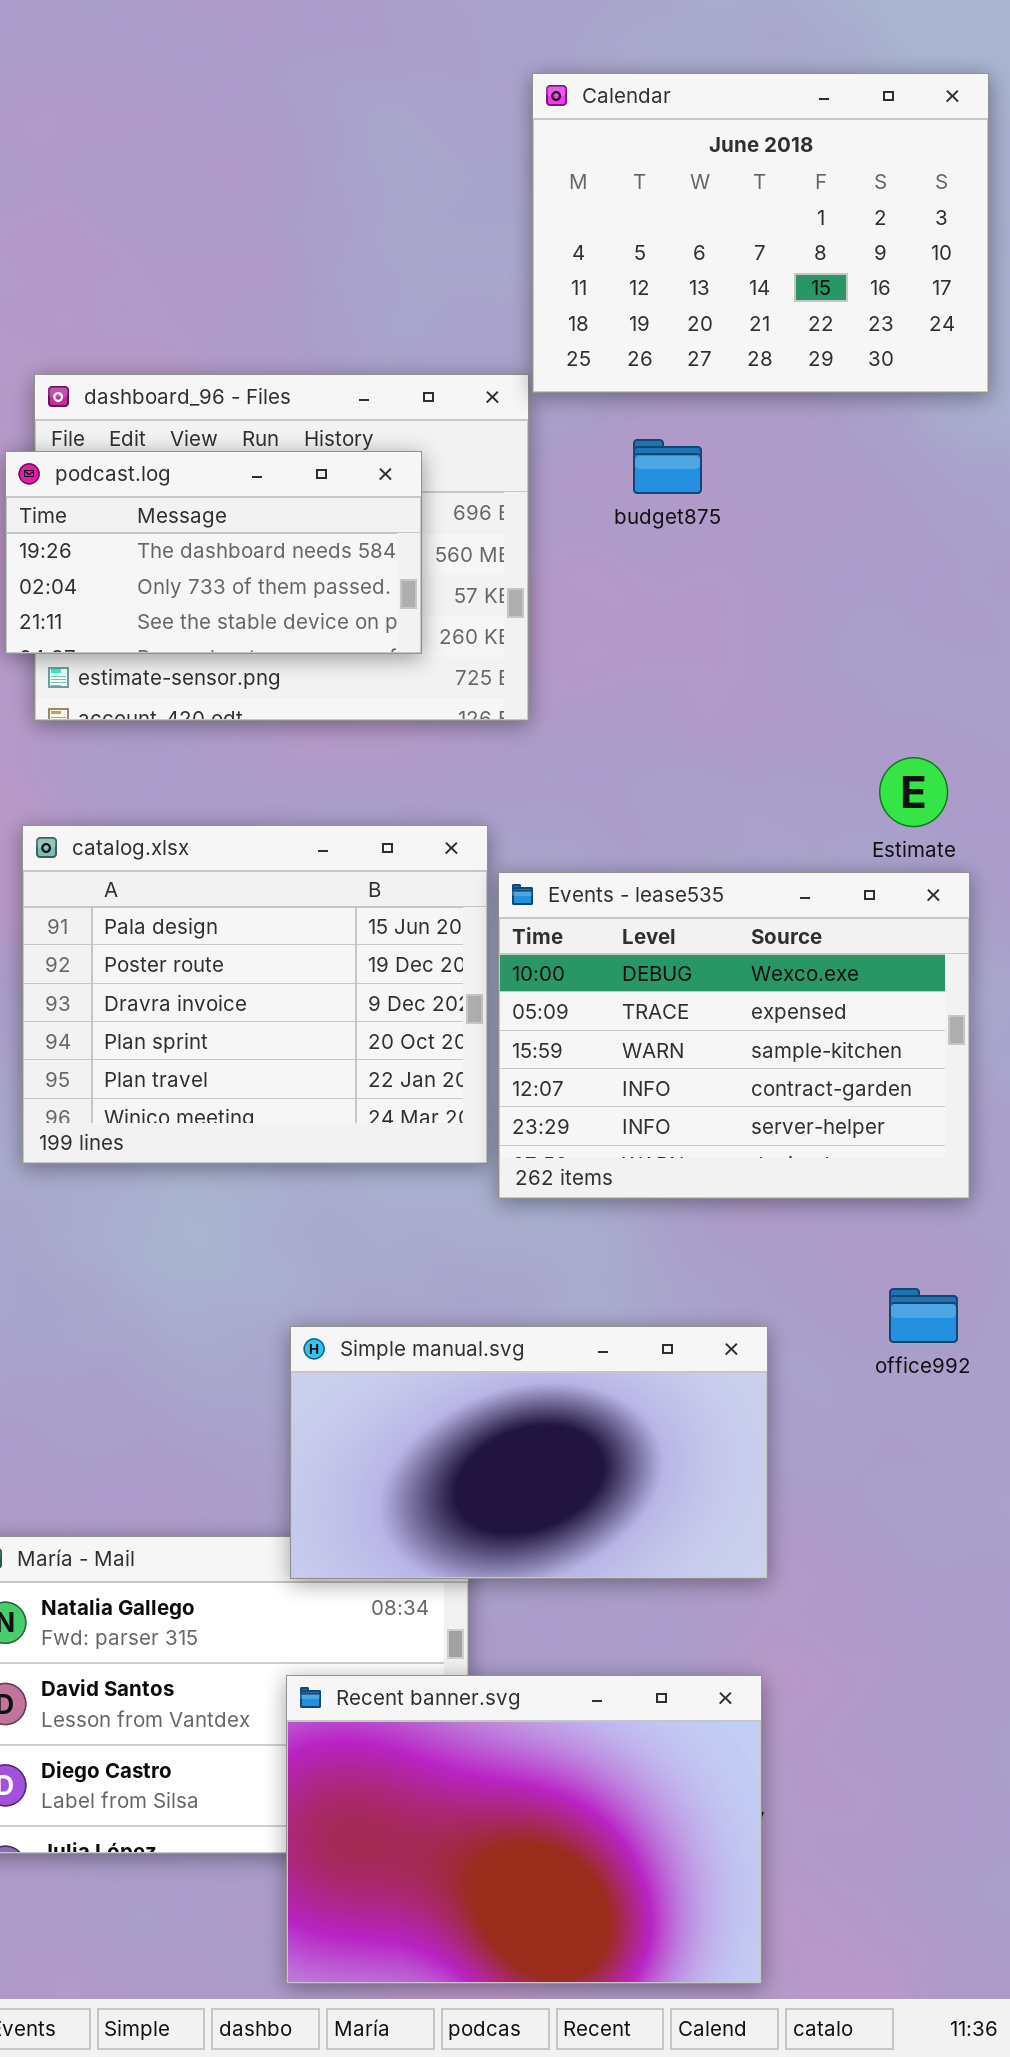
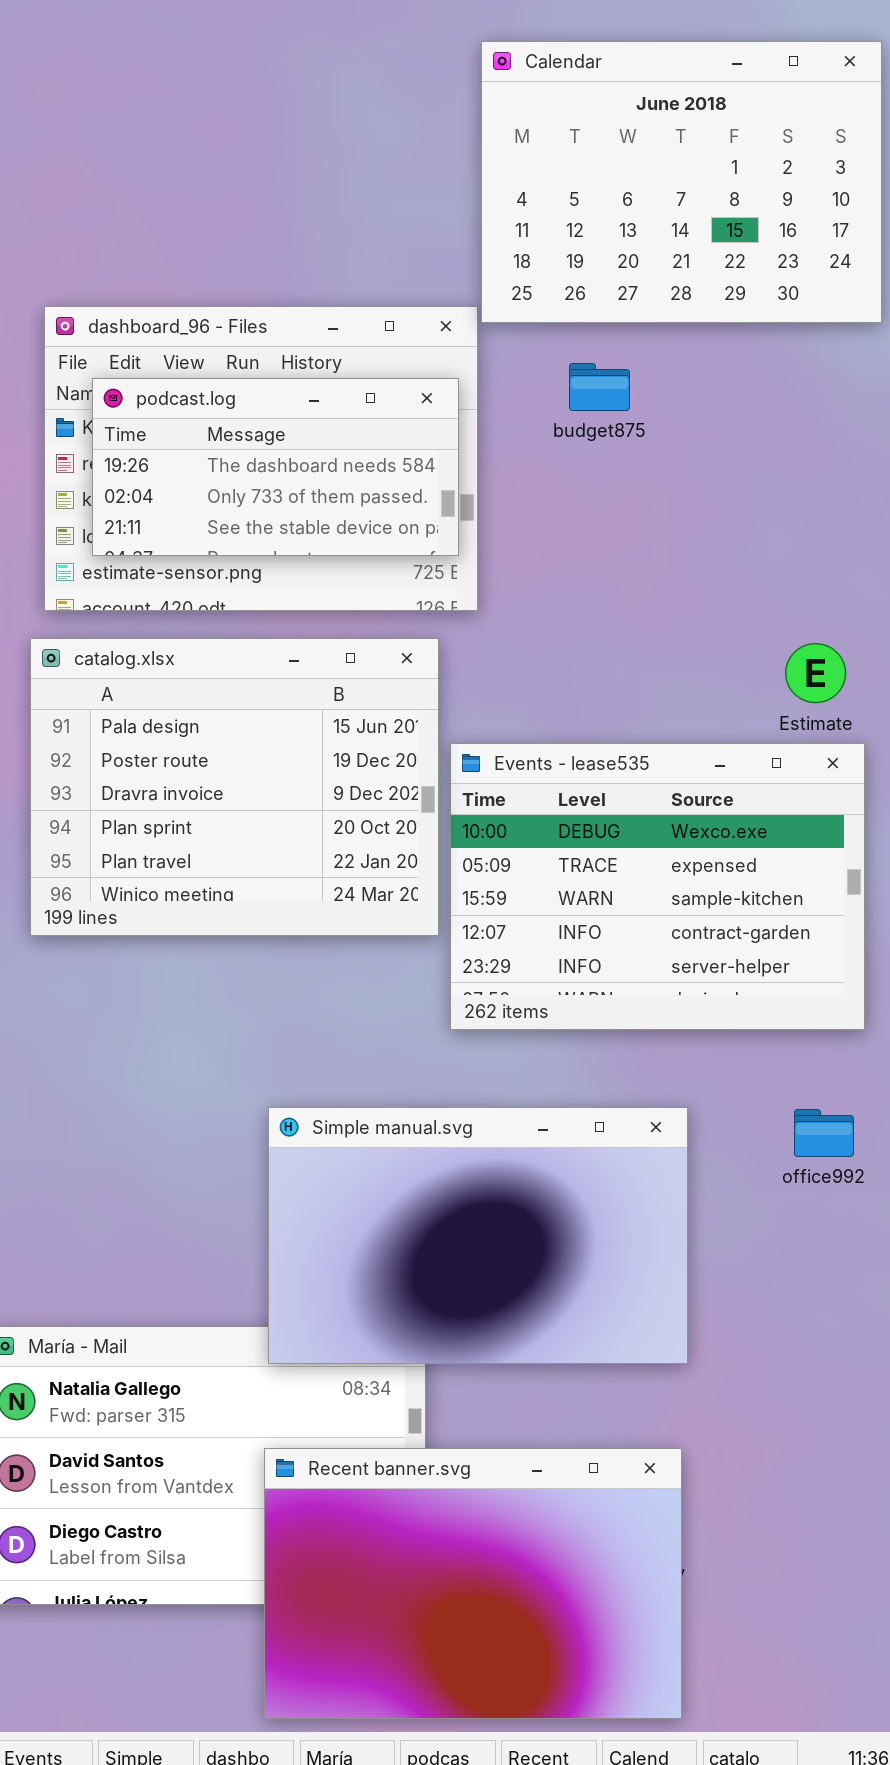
podcast.log: [5,451,422,654] -> [92,378,459,556], moved
catalog.xlsx: [22,825,488,1164] -> [30,638,439,936], moved
Simple manual.svg: [290,1326,768,1579] -> [268,1107,688,1364], resized

